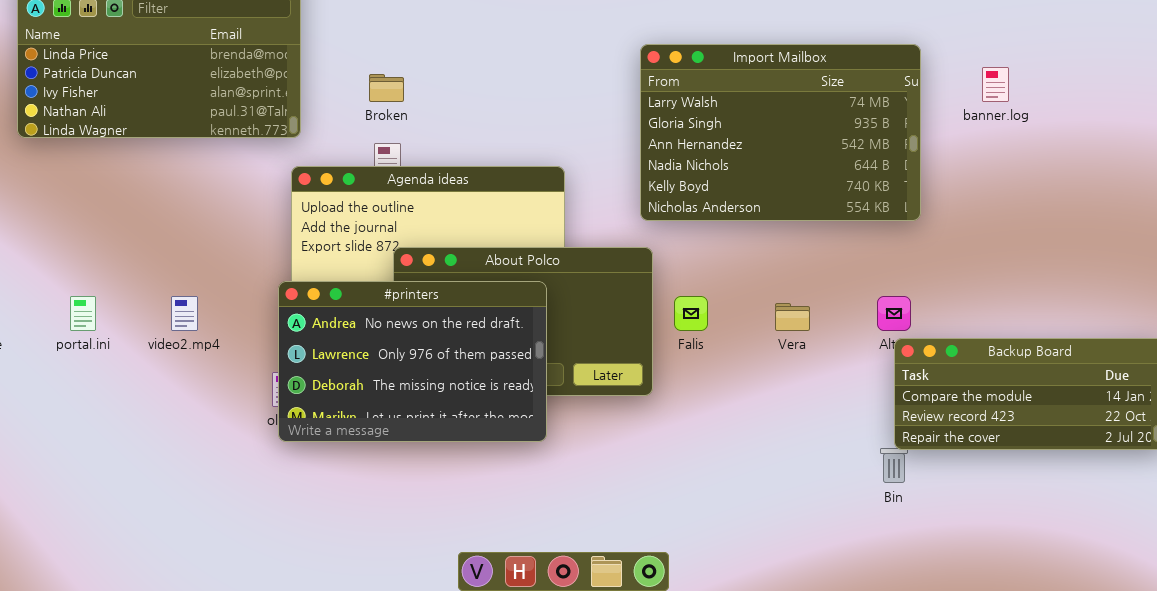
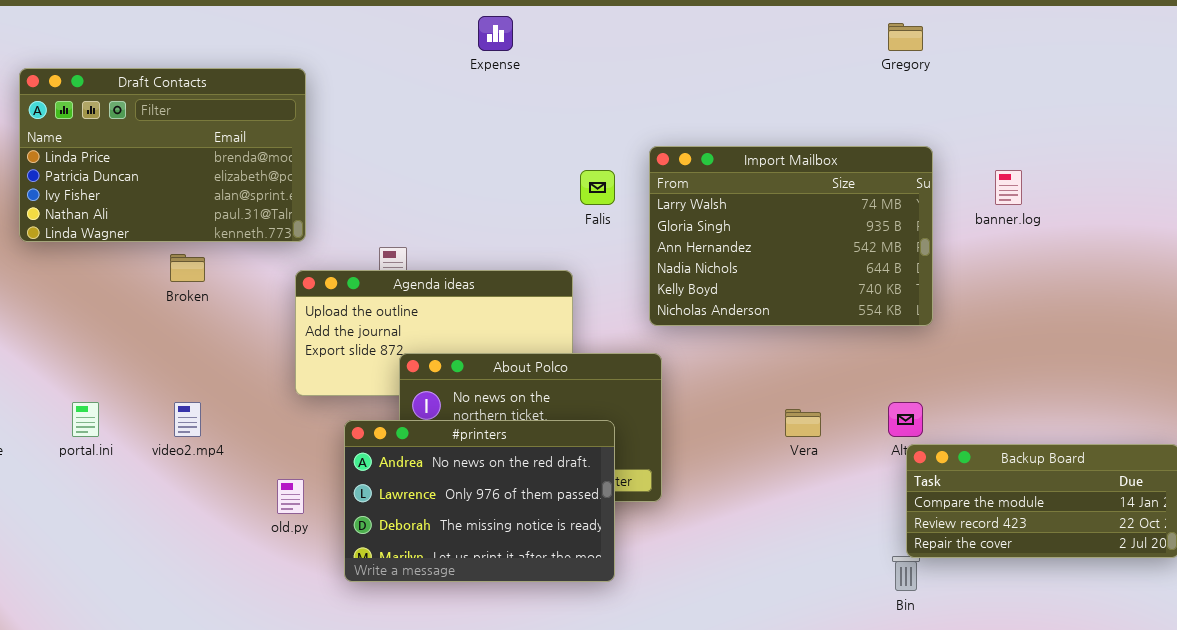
Broken: [369,74,404,102] -> [170,254,205,282], moved
#printers: [278,281,547,442] -> [344,420,615,582], moved
Falis: [674,296,708,331] -> [580,170,615,205], moved

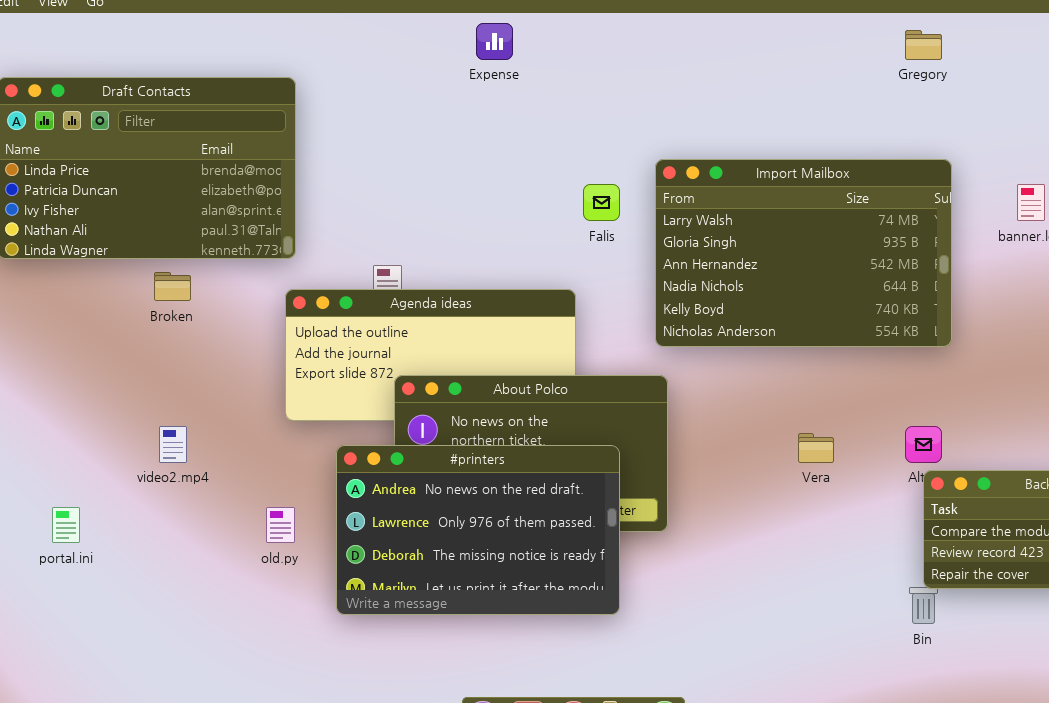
portal.ini: [72,402,99,437] -> [52,507,80,543], moved

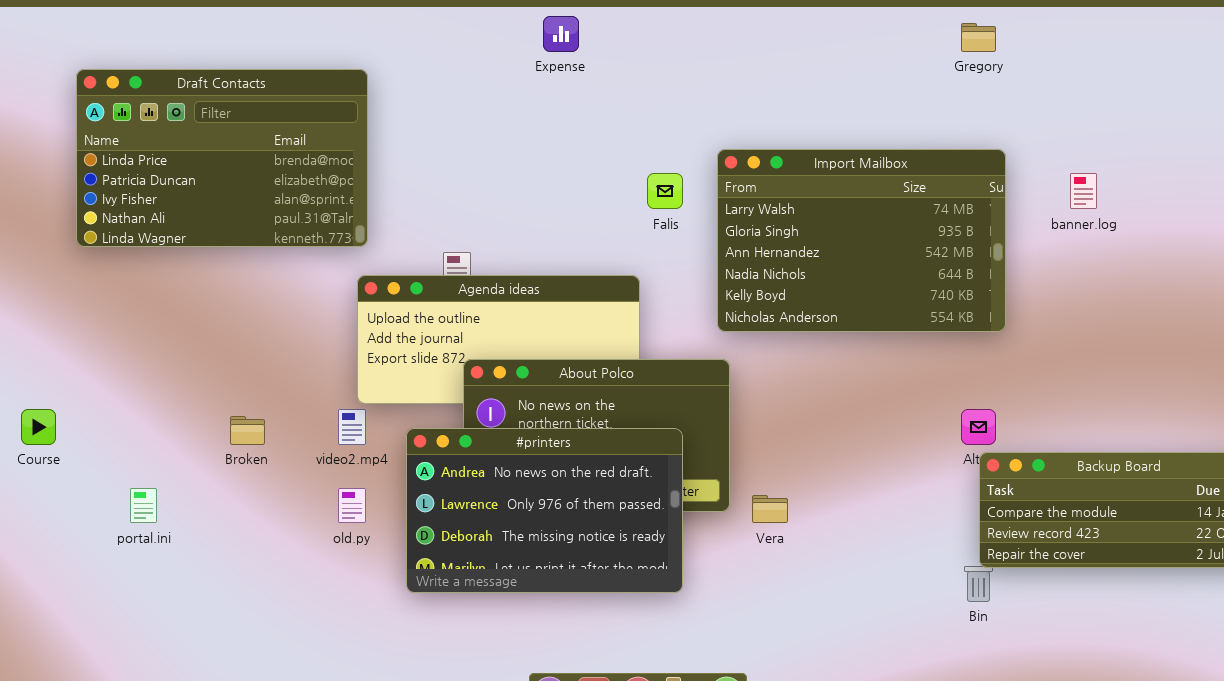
Broken: [154,272,191,301] -> [230,416,265,445], moved
video2.mp4: [159,426,187,463] -> [338,409,366,445], moved
Vera: [798,433,834,463] -> [752,495,788,523], moved

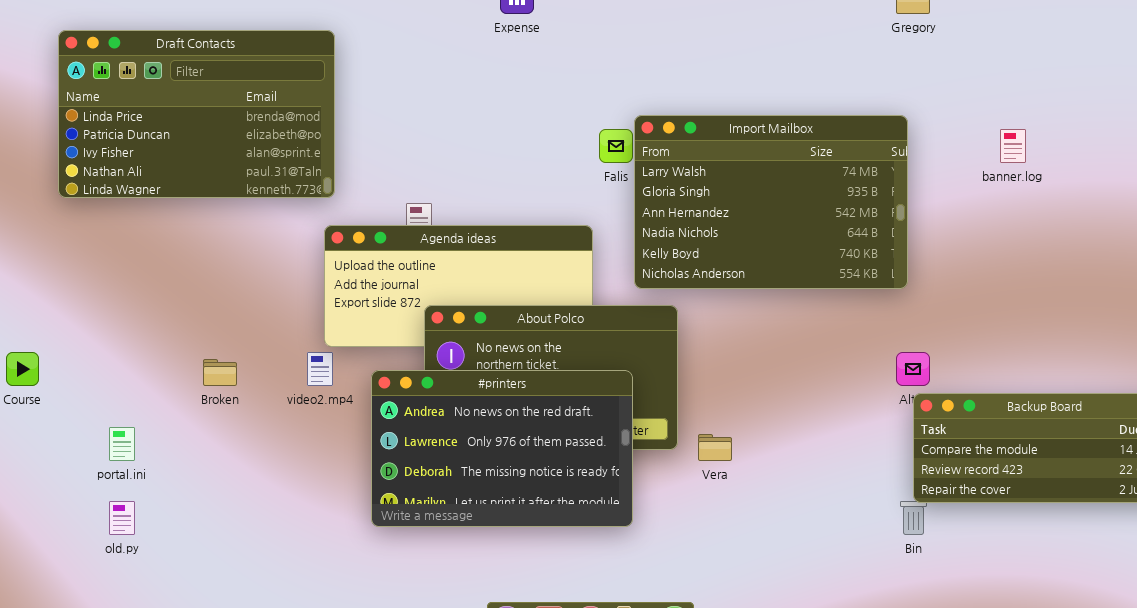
Import Mailbox: [717,149,1006,332] -> [634,115,908,289], moved
old.py: [338,488,366,523] -> [109,501,135,535], moved

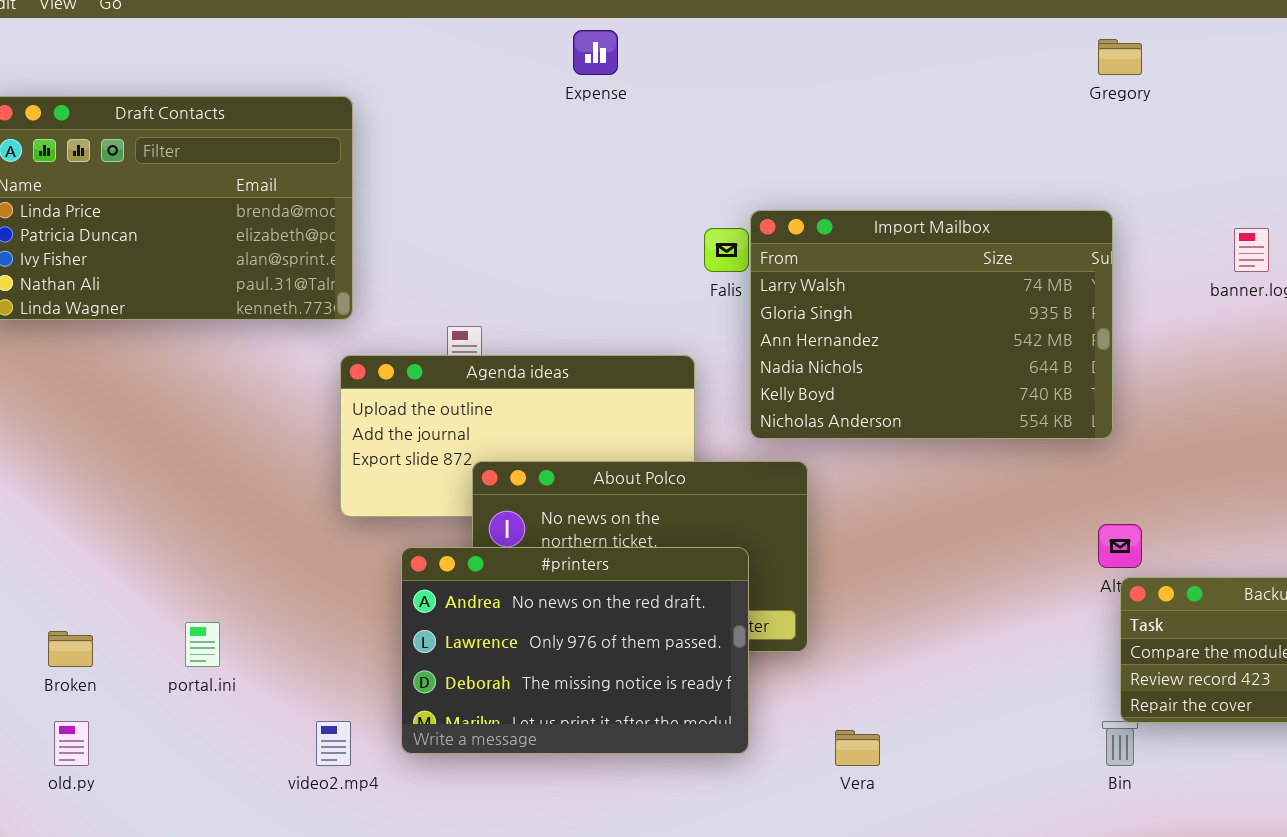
video2.mp4: [307,352,333,386] -> [316,721,351,766], moved
Broken: [203,359,237,386] -> [48,631,93,667], moved
portal.ini: [109,427,135,461] -> [185,622,220,667], moved
Vera: [698,434,732,461] -> [835,730,880,766], moved

